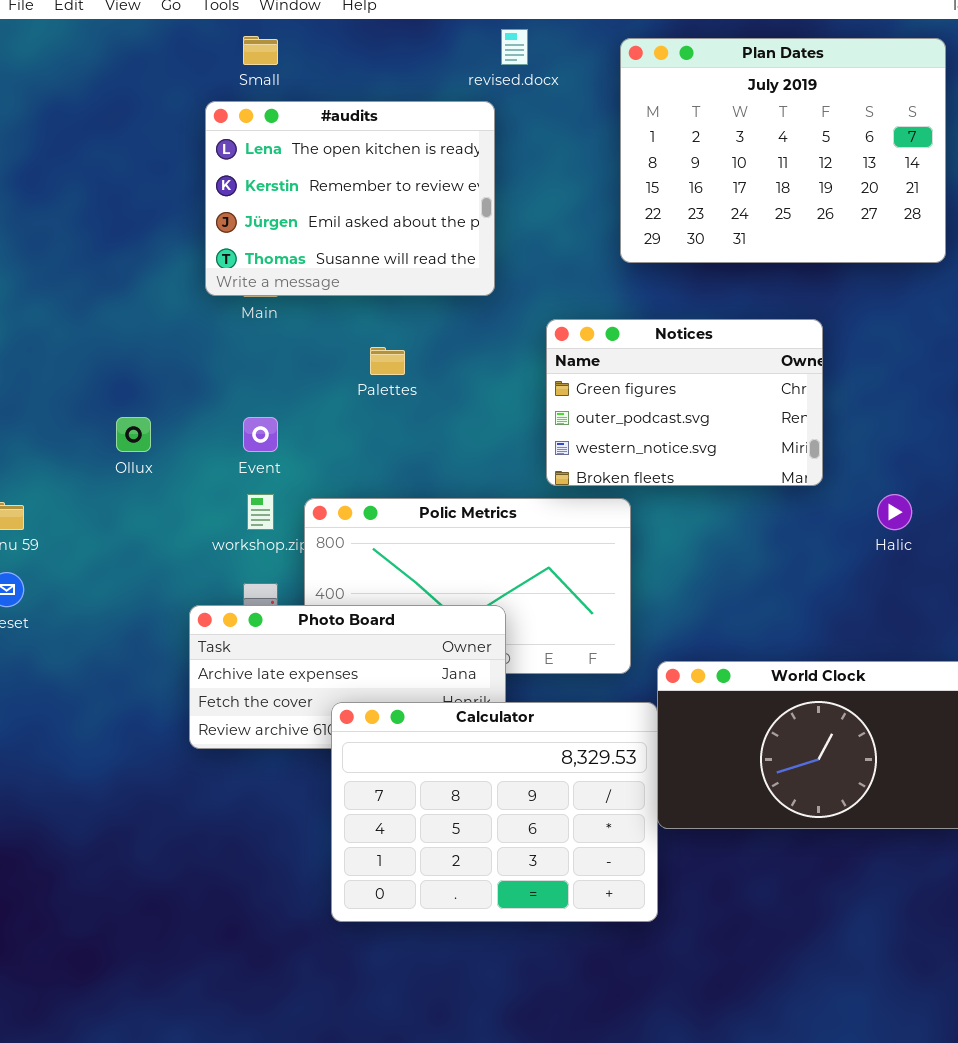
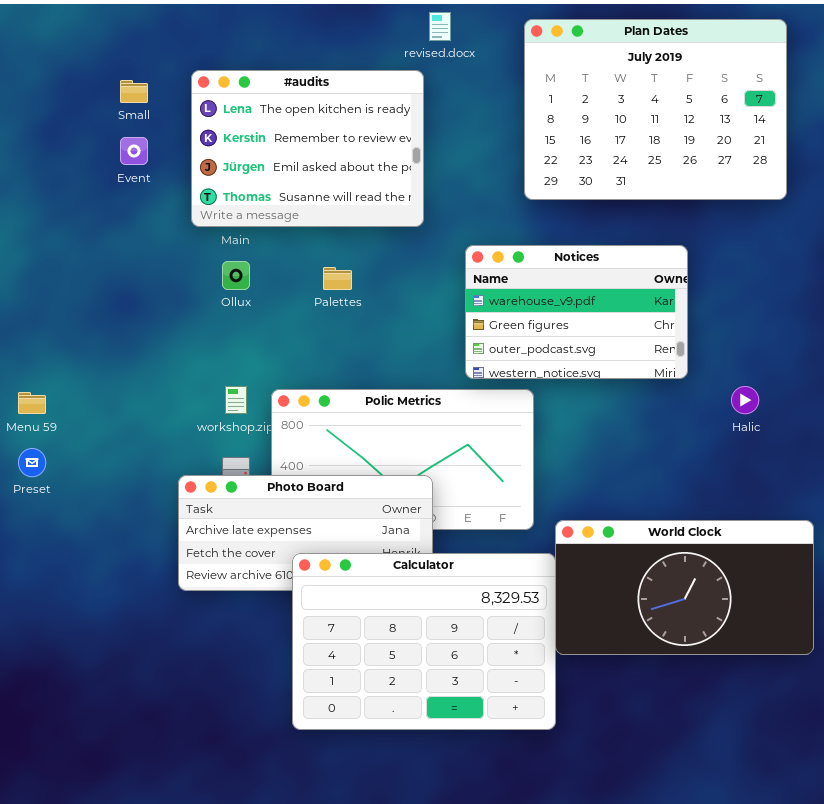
Small: [243,36,278,65] -> [120,80,148,103], moved
Notices: [546,319,823,486] -> [465,245,688,379], scrolled up 1 row
Ollux: [116,417,151,452] -> [222,261,250,290], moved
Event: [243,417,278,452] -> [120,137,148,165], moved

